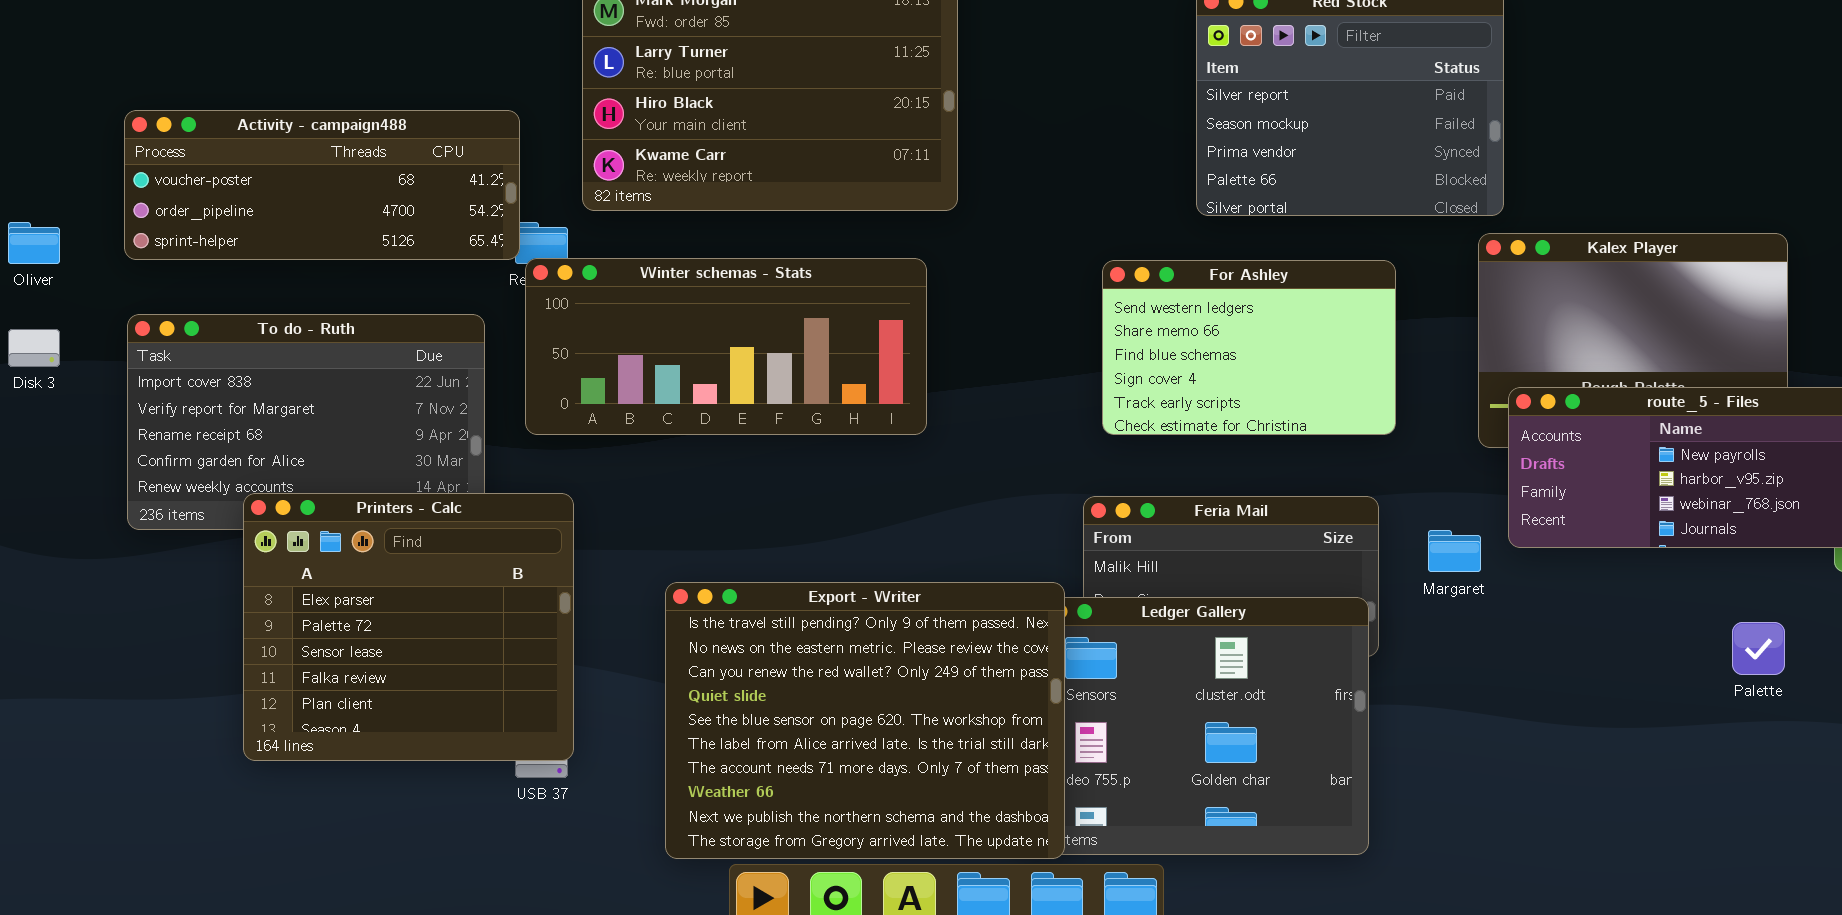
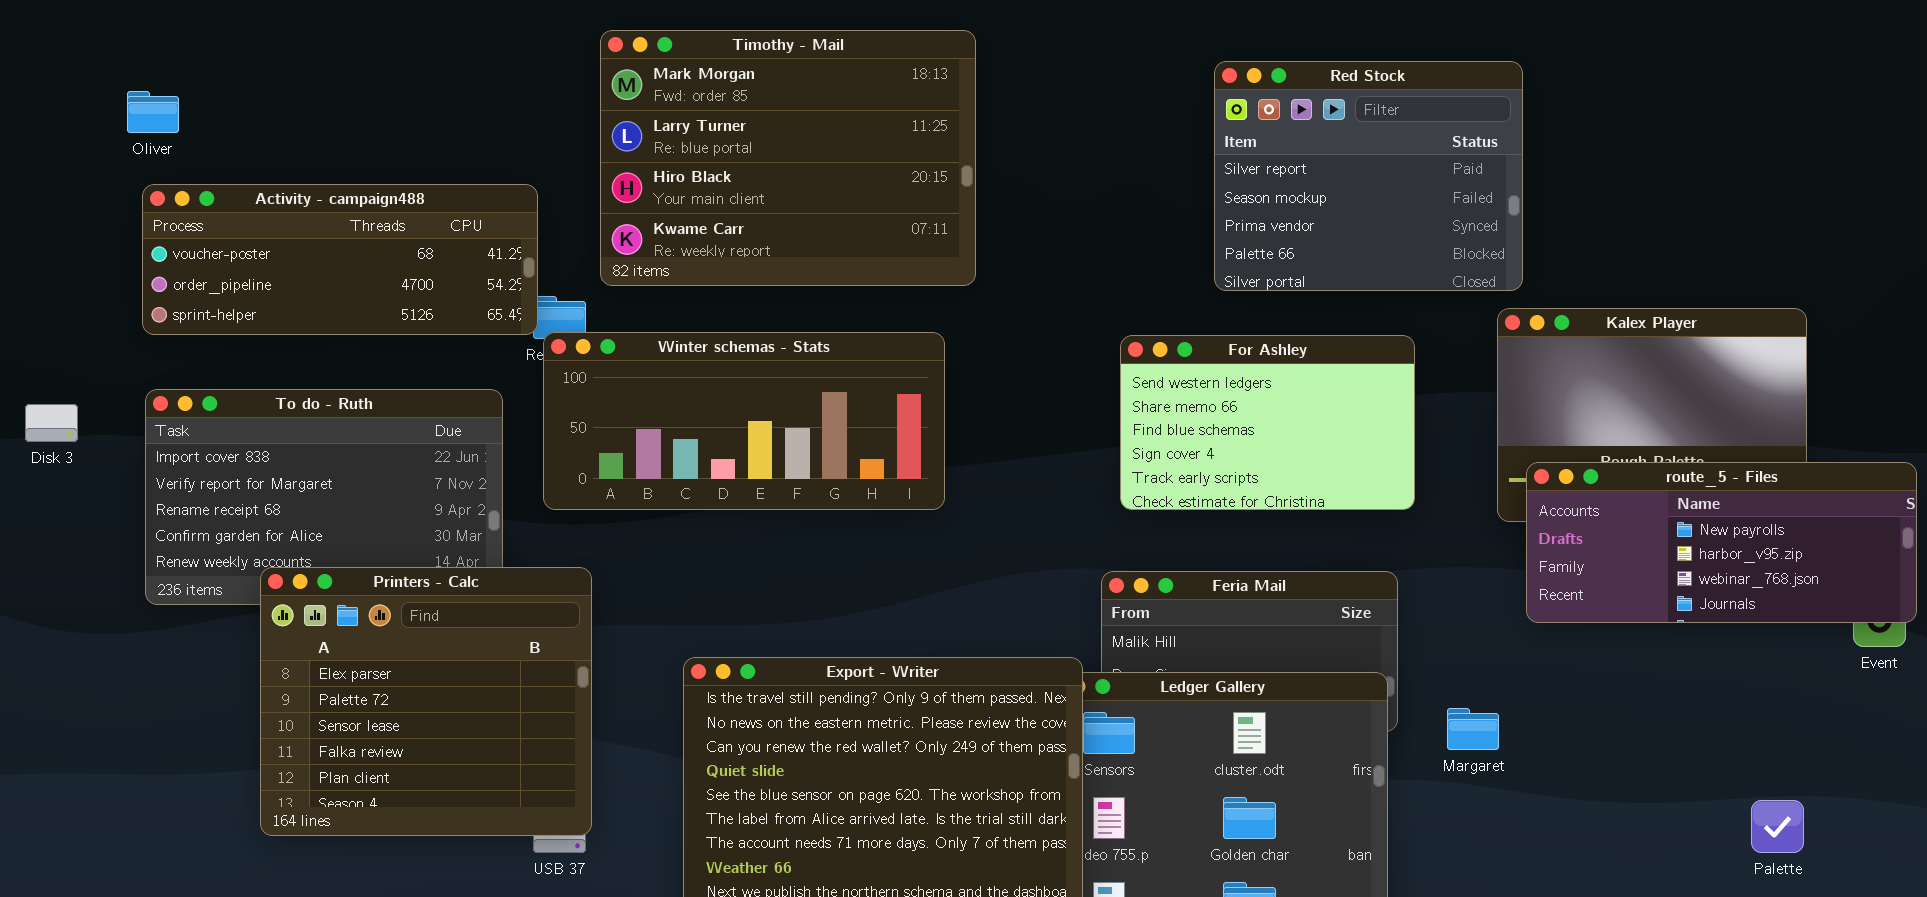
Oliver: [8,222,60,264] -> [127,91,179,133], moved
Margaret: [1428,530,1481,572] -> [1447,708,1499,750], moved
Palette: [1732,622,1785,675] -> [1751,800,1804,853], moved

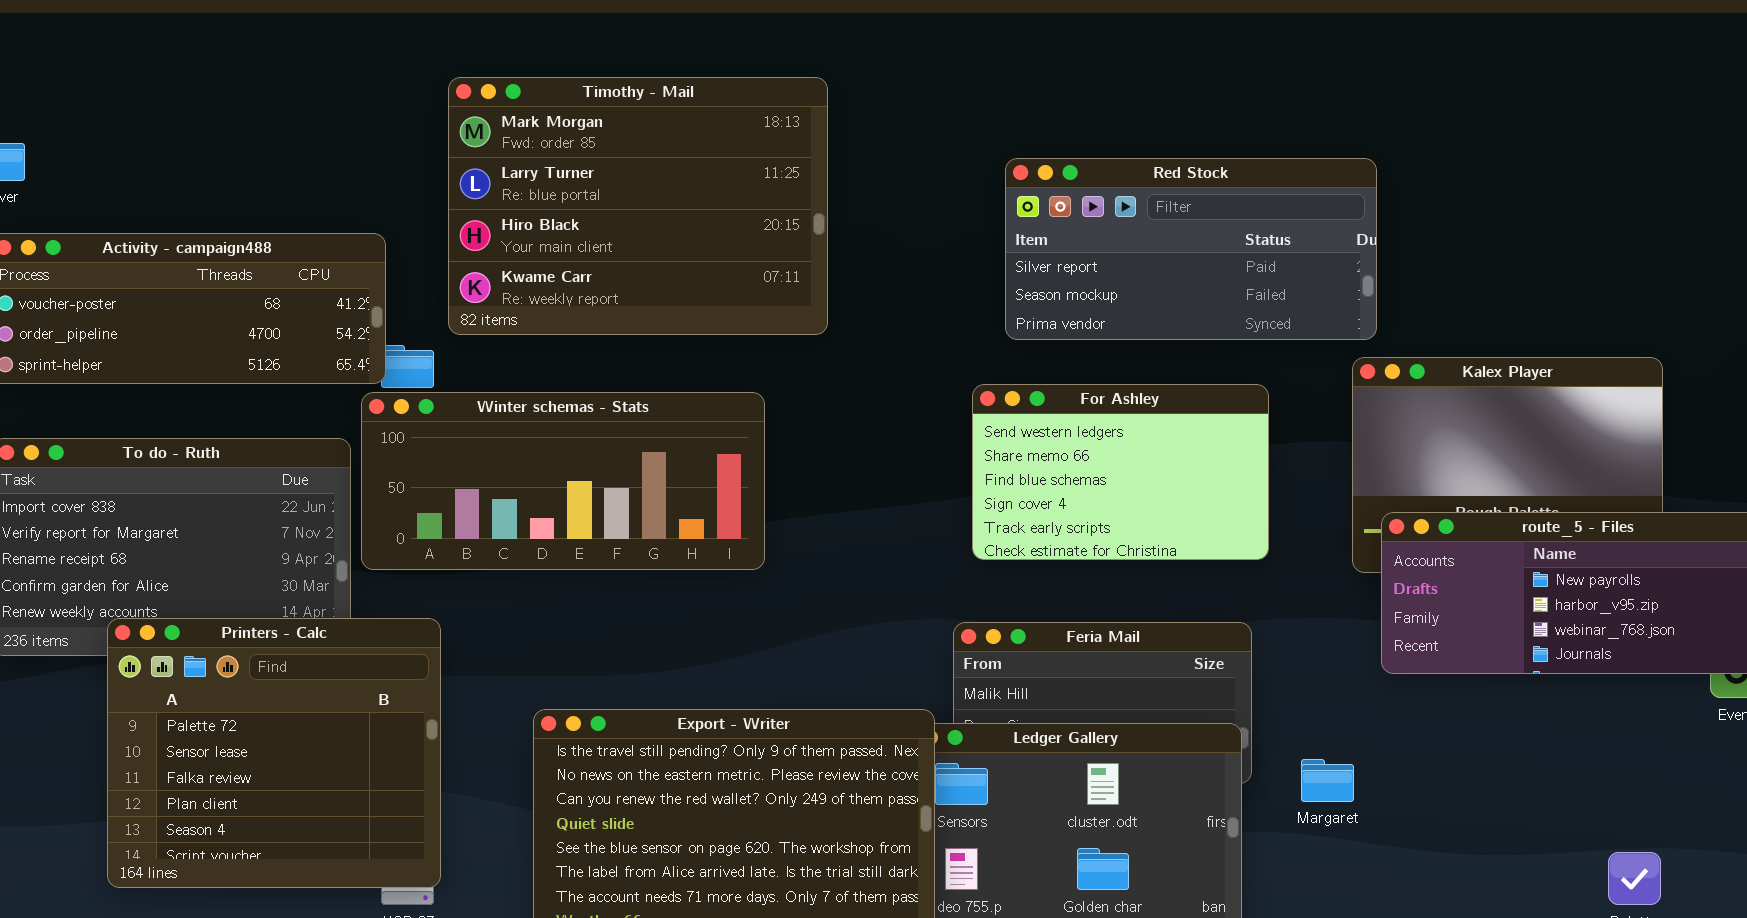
Red Stock: [1214,61,1523,291] -> [1005,158,1377,340], resized
Winter schemas - Stats: [543,332,945,510] -> [361,392,765,570], moved
Printers - Calc: [260,567,592,836] -> [107,618,441,888], scrolled down 1 row

